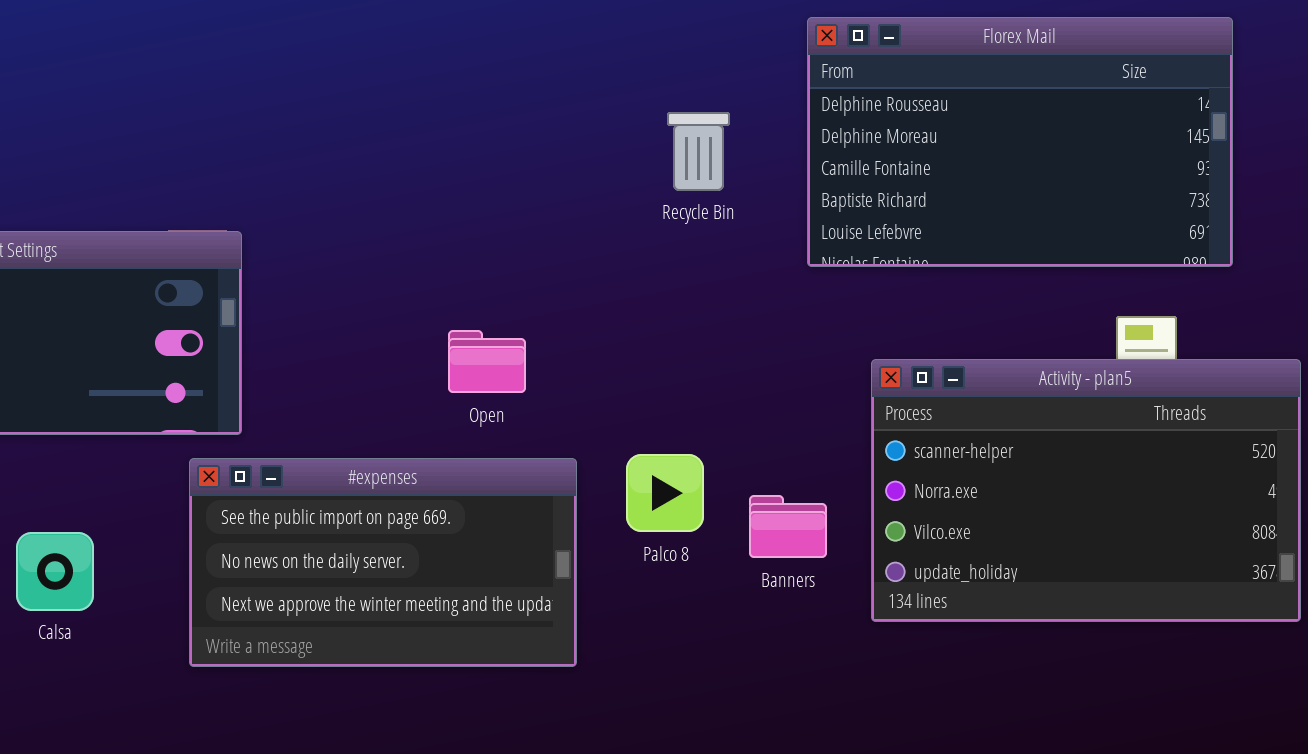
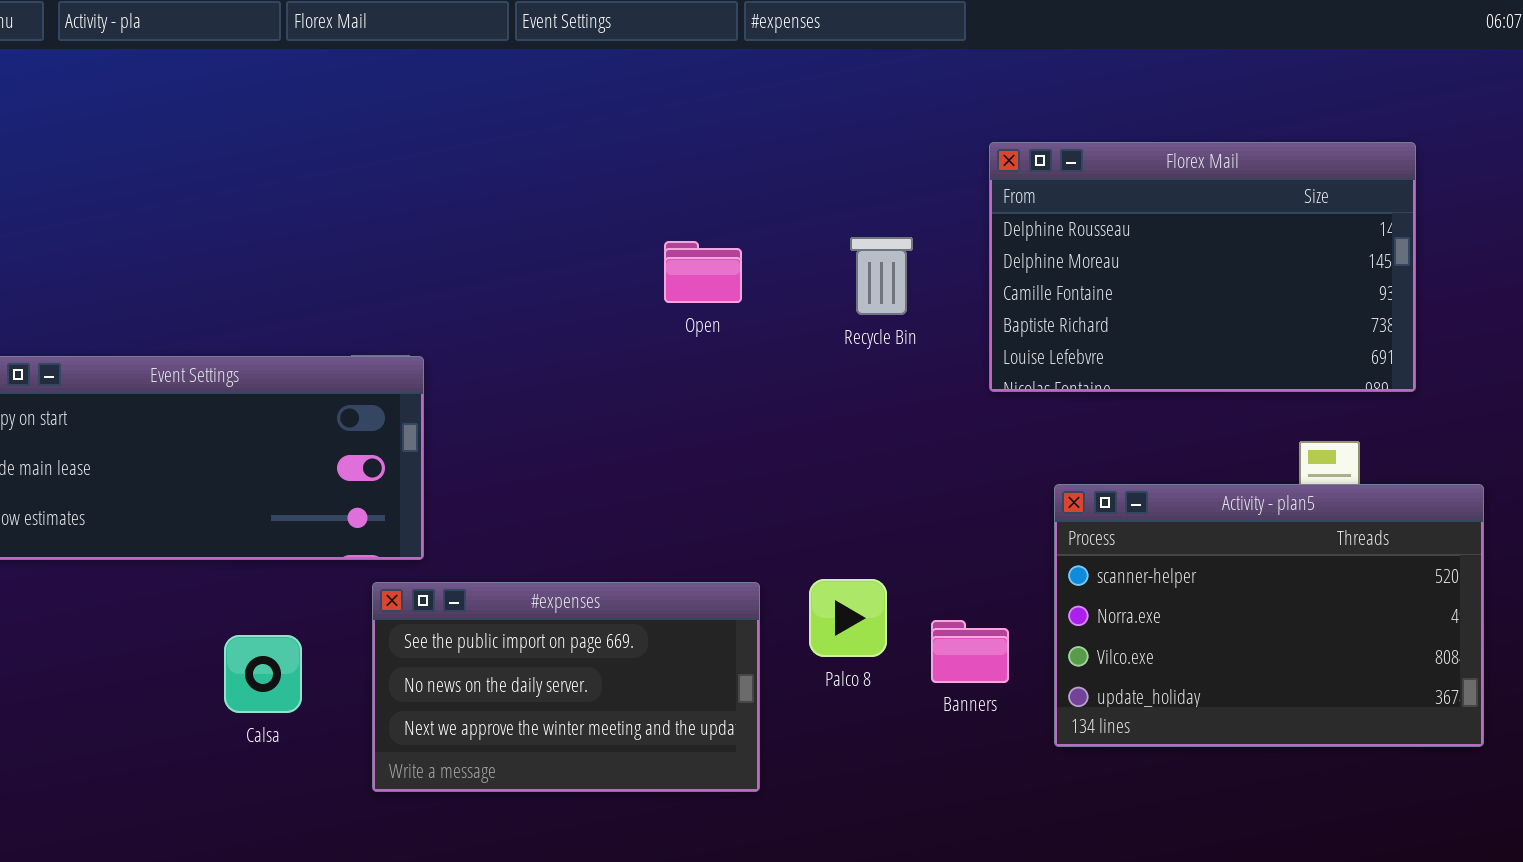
Open: [448,330,526,393] -> [664,241,742,303], moved
Calsa: [16,532,94,611] -> [224,635,302,713], moved

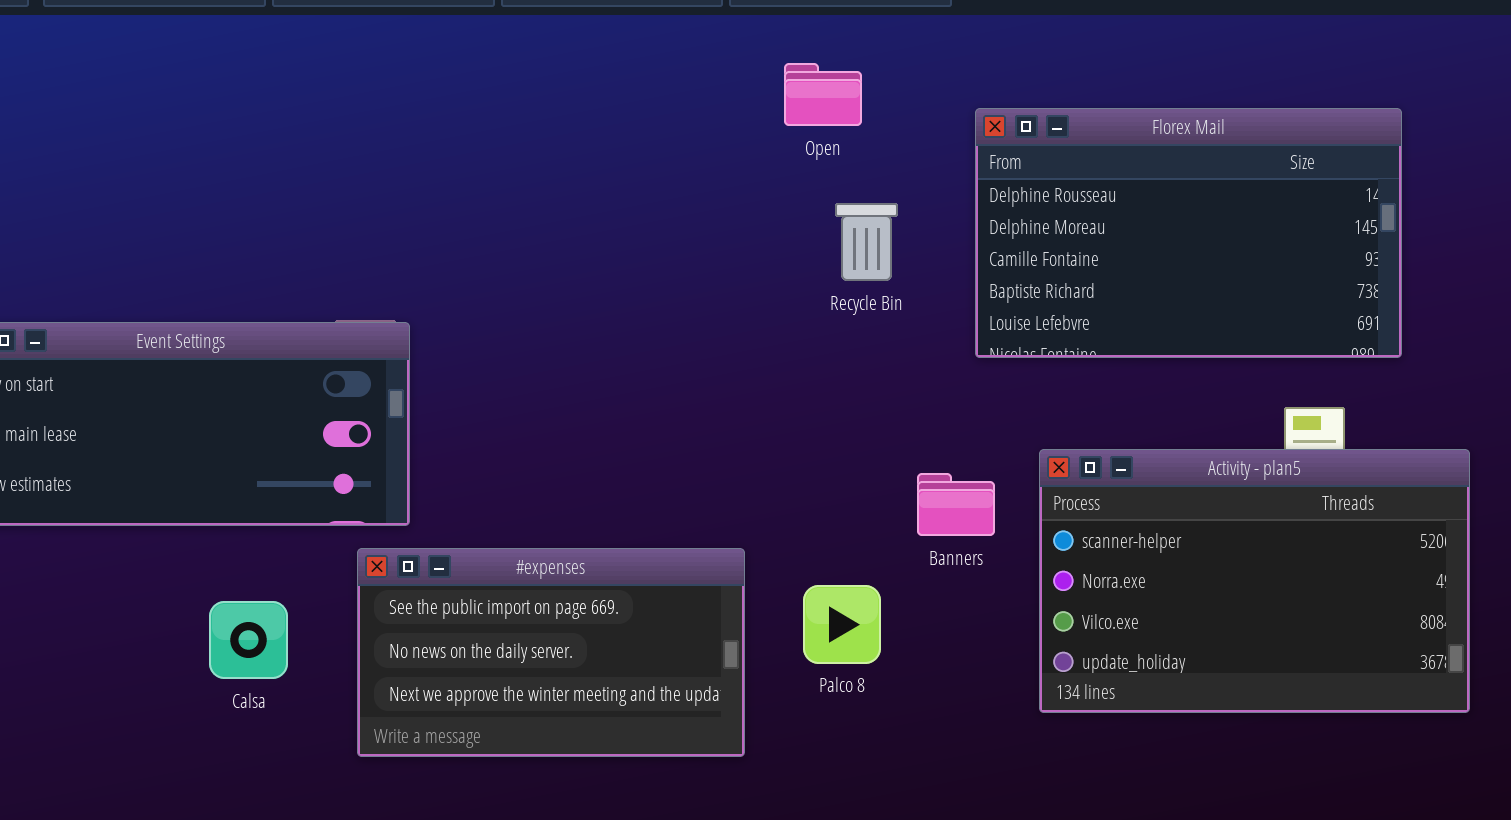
Open: [664,241,742,303] -> [784,63,862,126], moved
Palco 8: [809,579,887,657] -> [803,585,881,664], moved
Banners: [931,620,1009,683] -> [917,473,995,536], moved

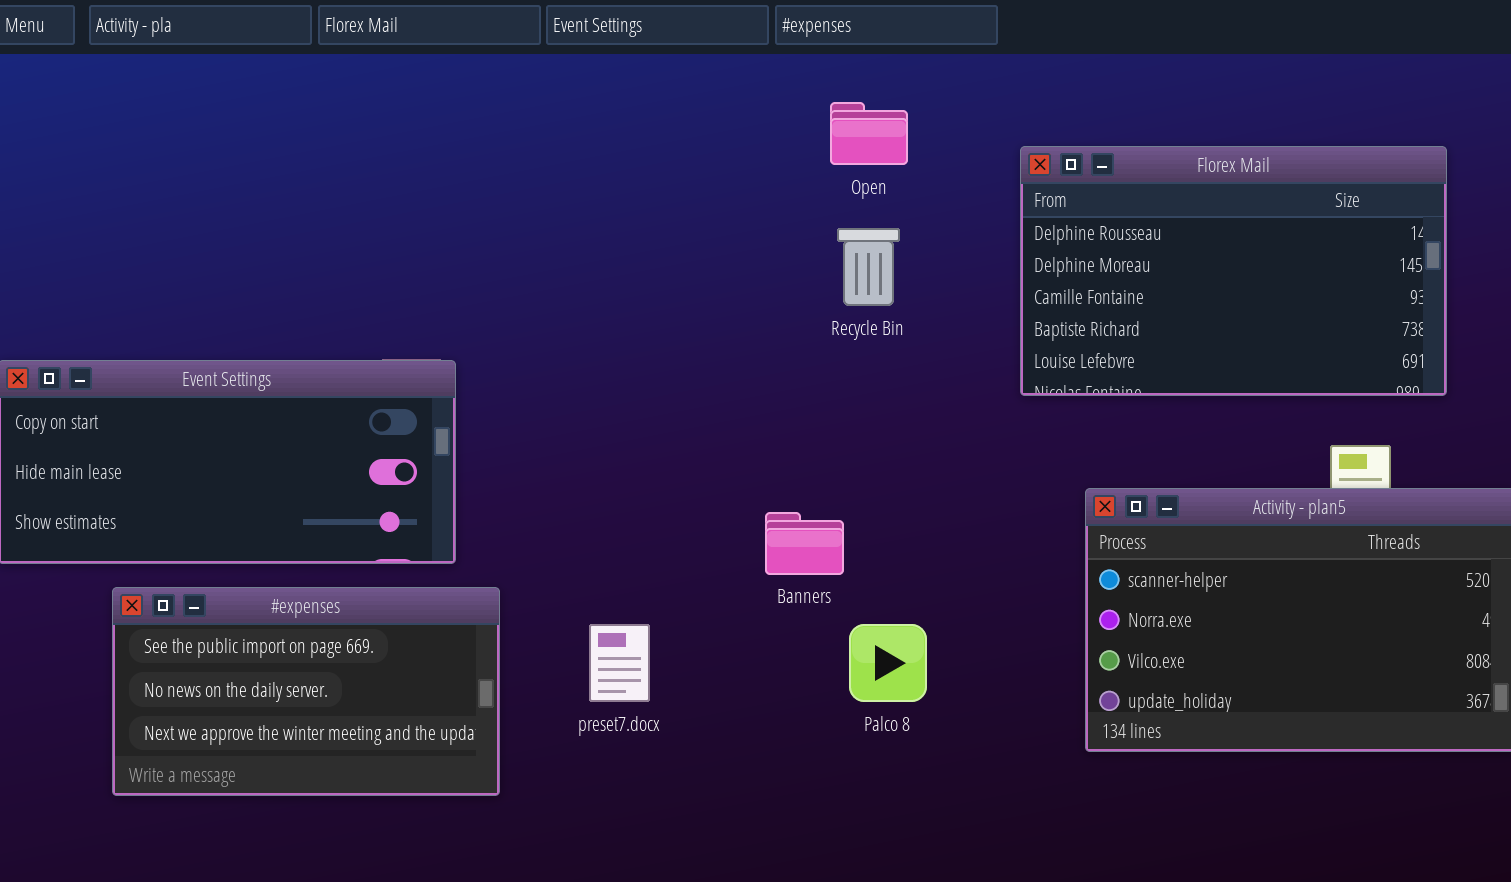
Recycle Bin: [835,203,898,281] -> [837,228,900,306], moved
Banners: [917,473,995,536] -> [765,512,844,575], moved
#expenses: [357,548,745,757] -> [112,587,500,796], moved

